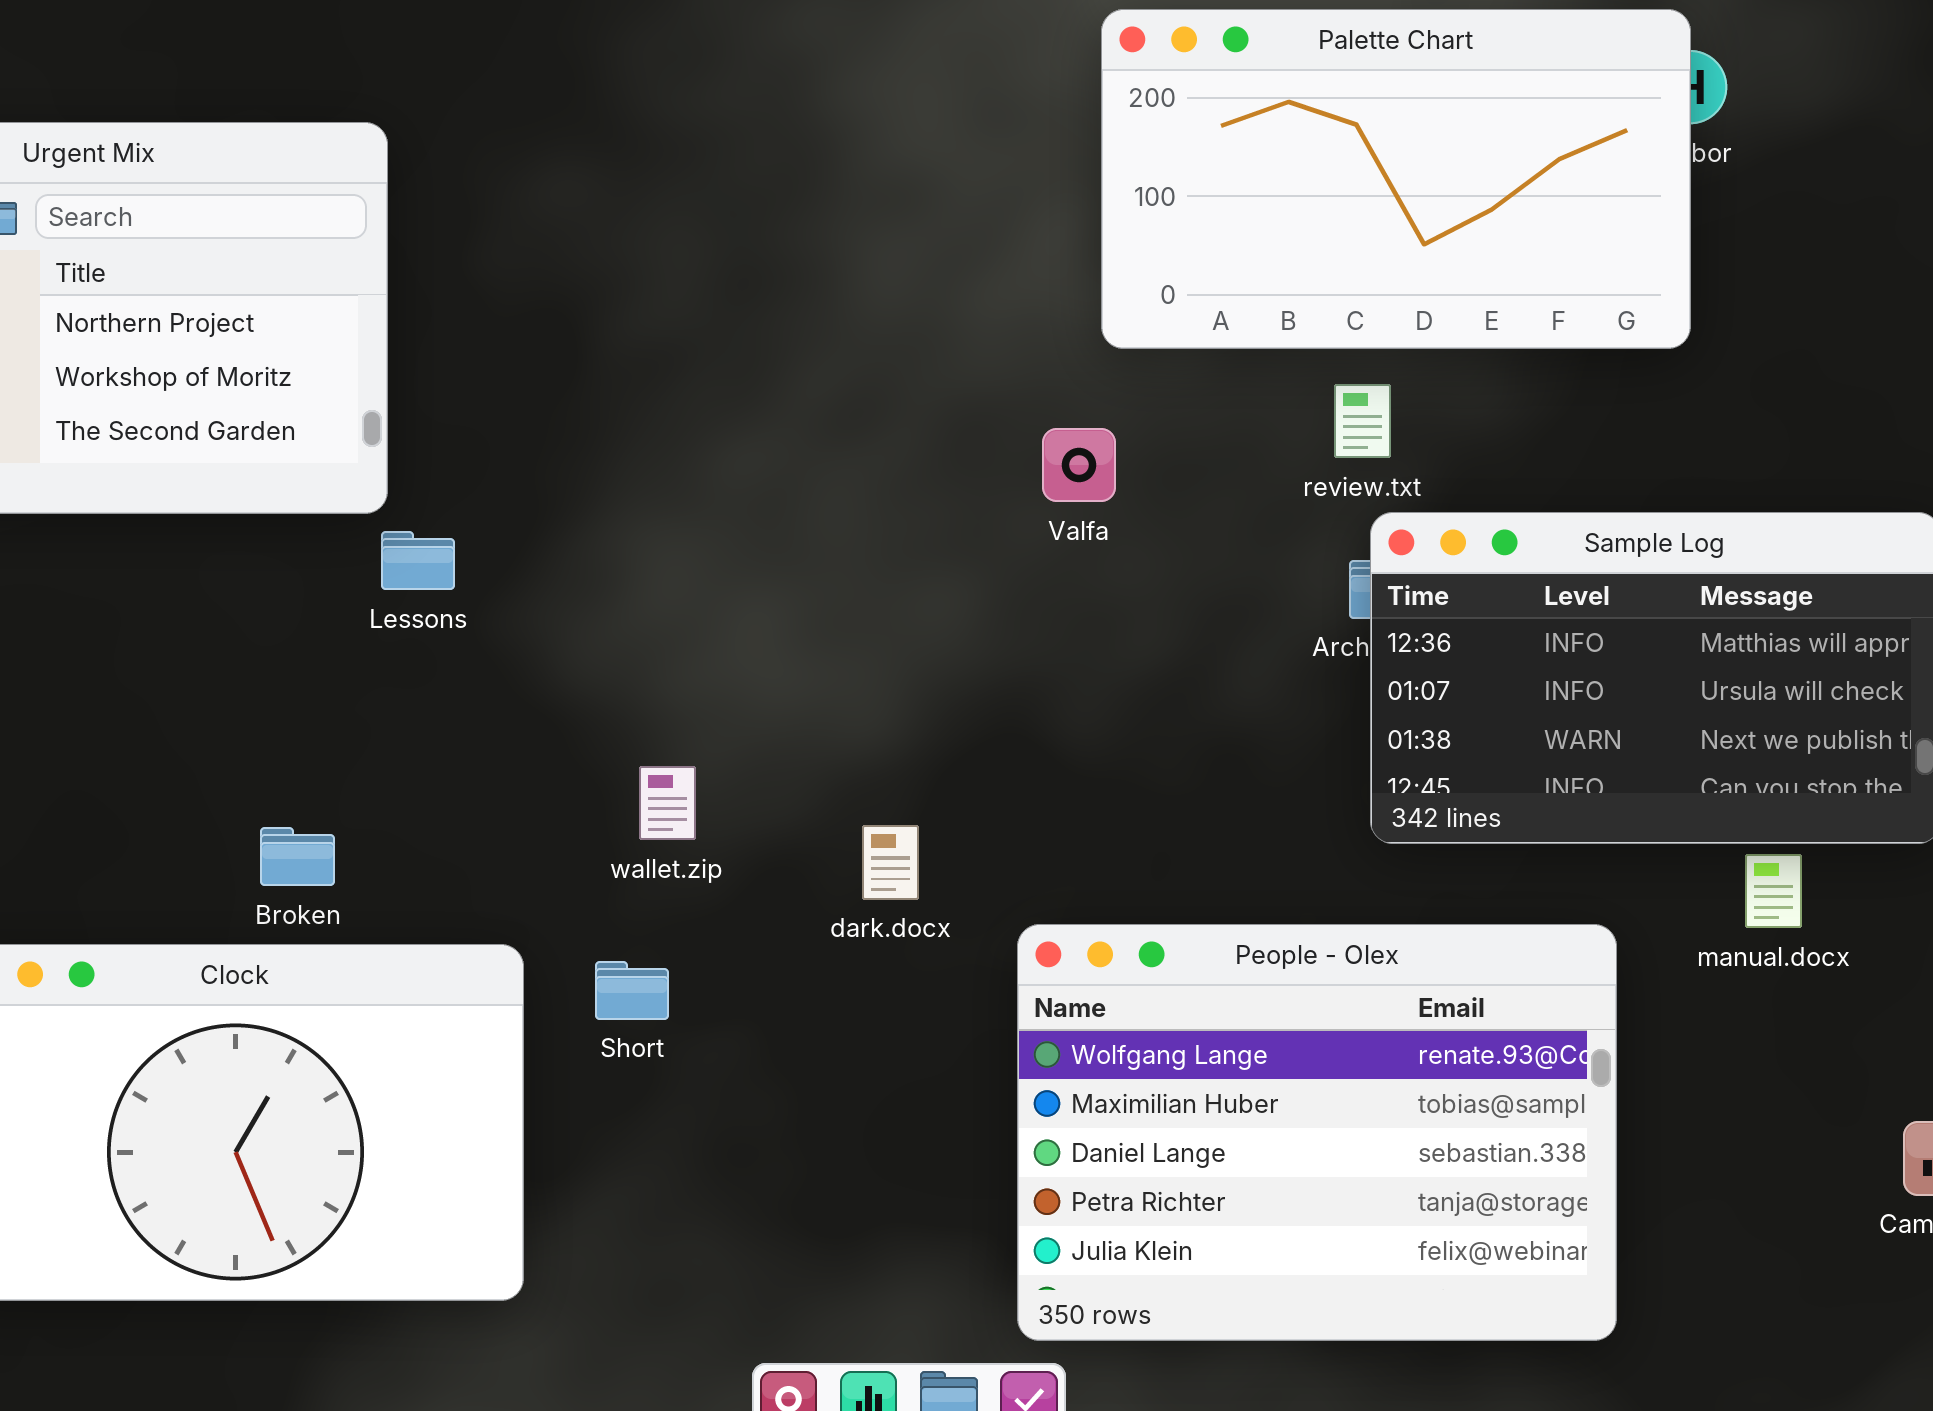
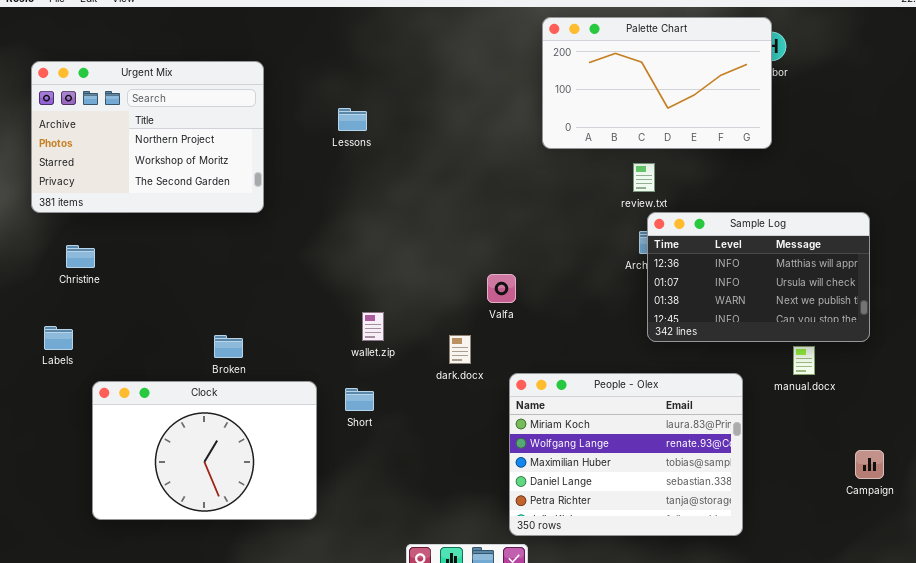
Valfa: [1042,428,1116,502] -> [487,274,516,303], moved
Lessons: [381,531,455,590] -> [338,108,367,131], moved
People - Olex: [1017,924,1617,1341] -> [509,373,743,536], scrolled up 1 row

